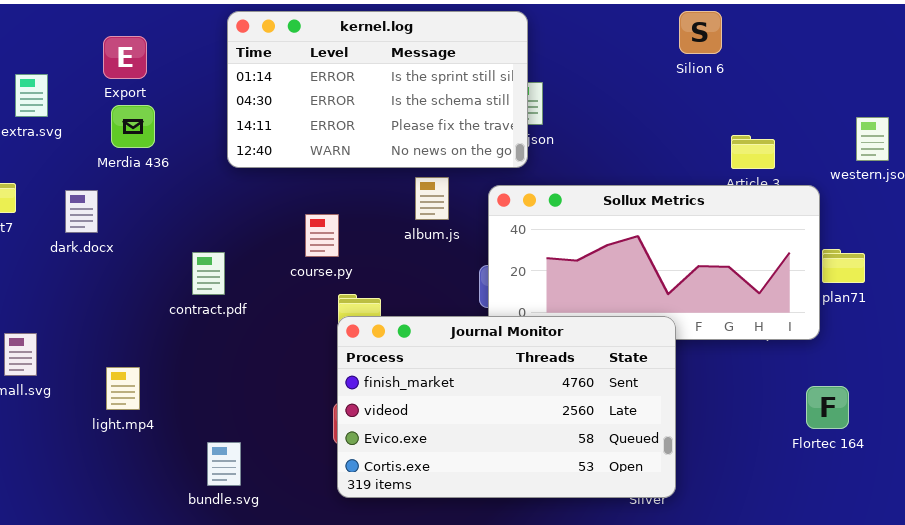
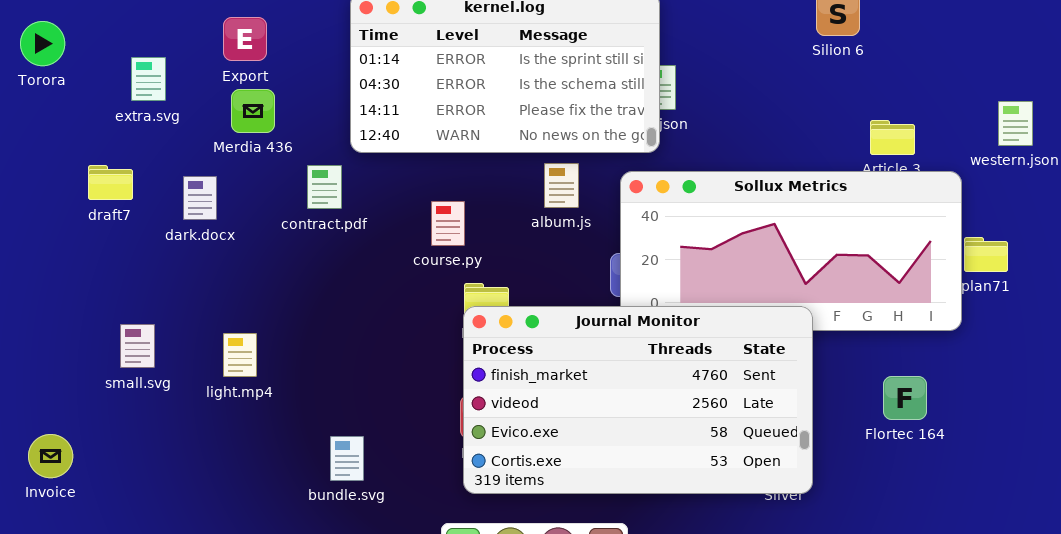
contract.pdf: [192,252,225,295] -> [307,165,342,209], moved
light.mp4: [106,367,140,410] -> [223,333,257,377], moved
Flortec 164: [806,386,849,429] -> [883,376,927,420], moved

